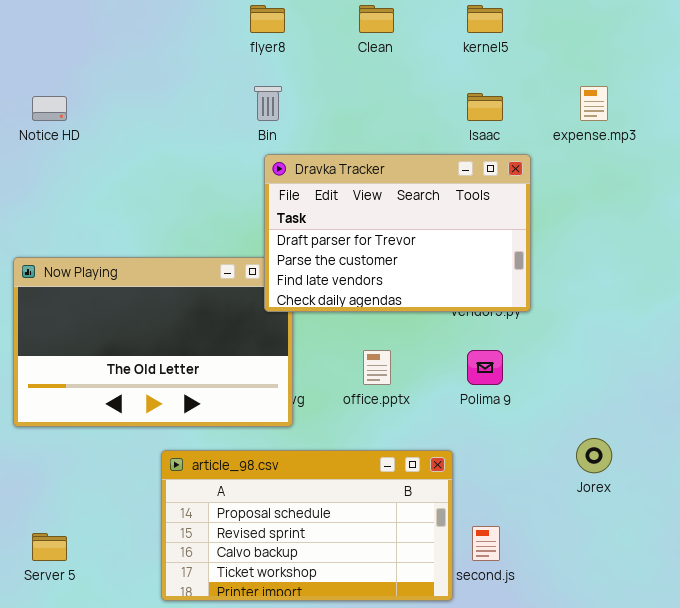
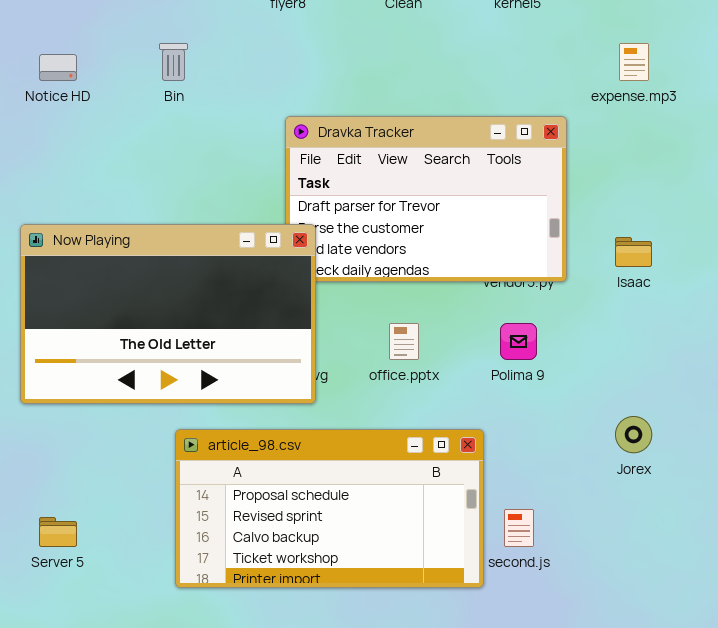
Bin: [254,86,282,121] -> [159,43,188,81], moved
Isaac: [467,93,503,121] -> [615,237,652,267], moved
Now Playing: [13,257,293,427] -> [20,224,316,404], raised

